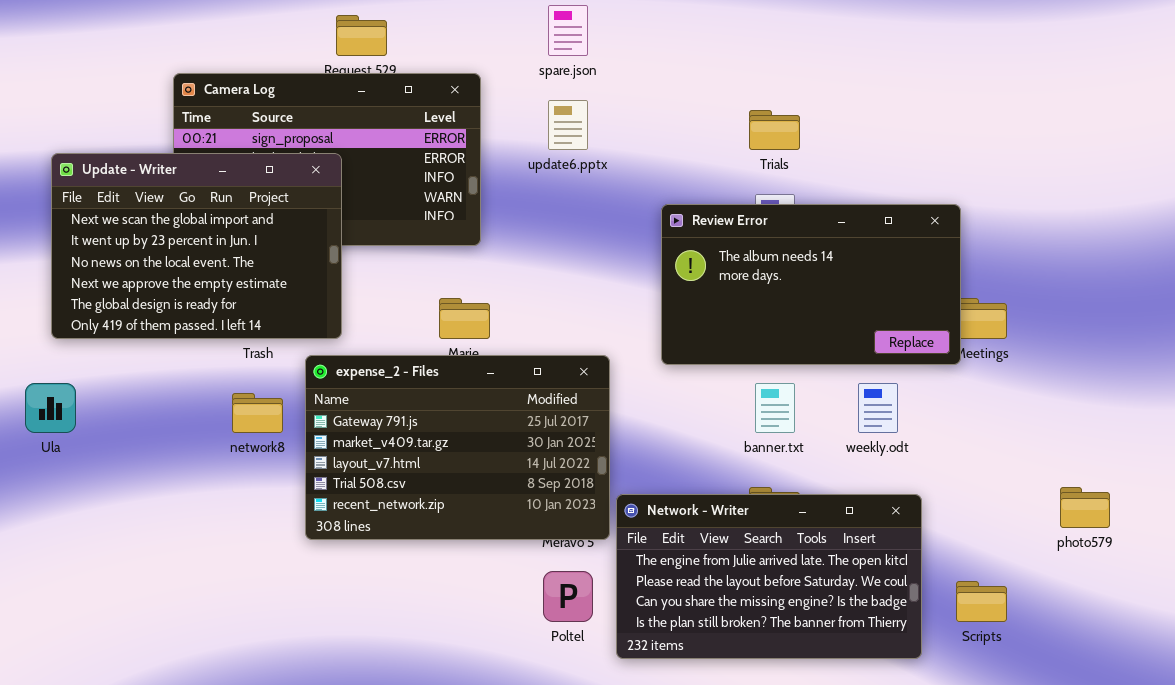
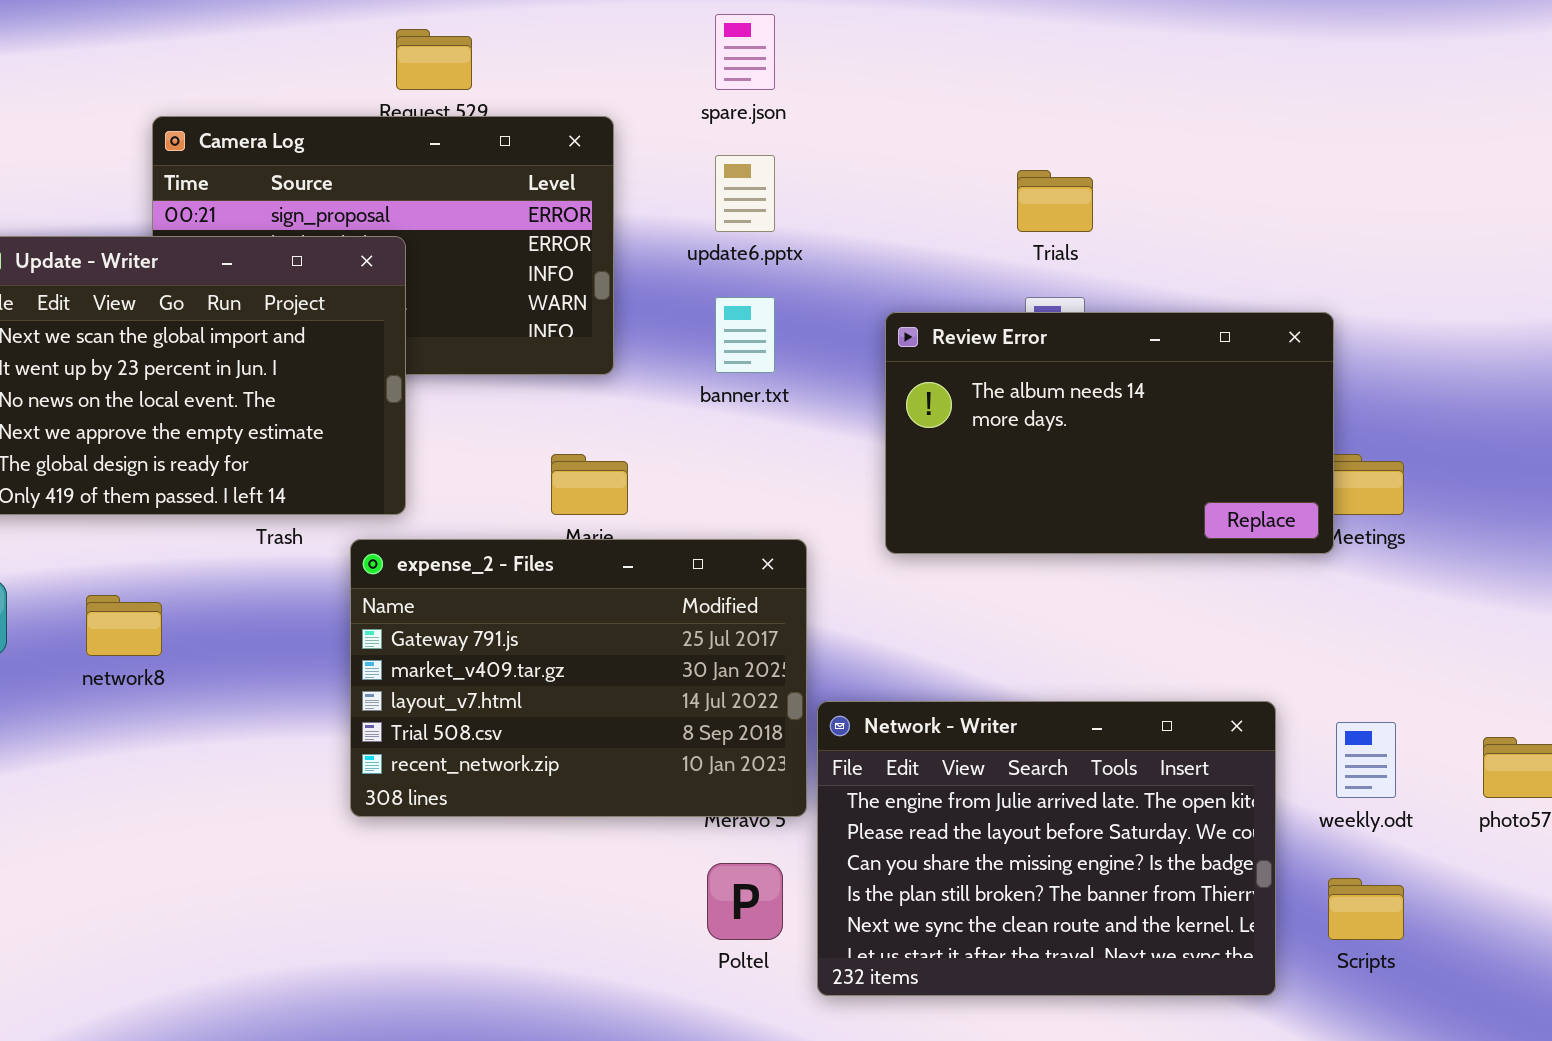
banner.txt: [755,383,795,433] -> [715,297,775,373], moved
weekly.odt: [858,383,898,433] -> [1336,722,1396,798], moved
network8: [232,393,283,433] -> [86,595,162,656], moved
Network - Writer: [616,494,922,659] -> [817,701,1276,996], resized

